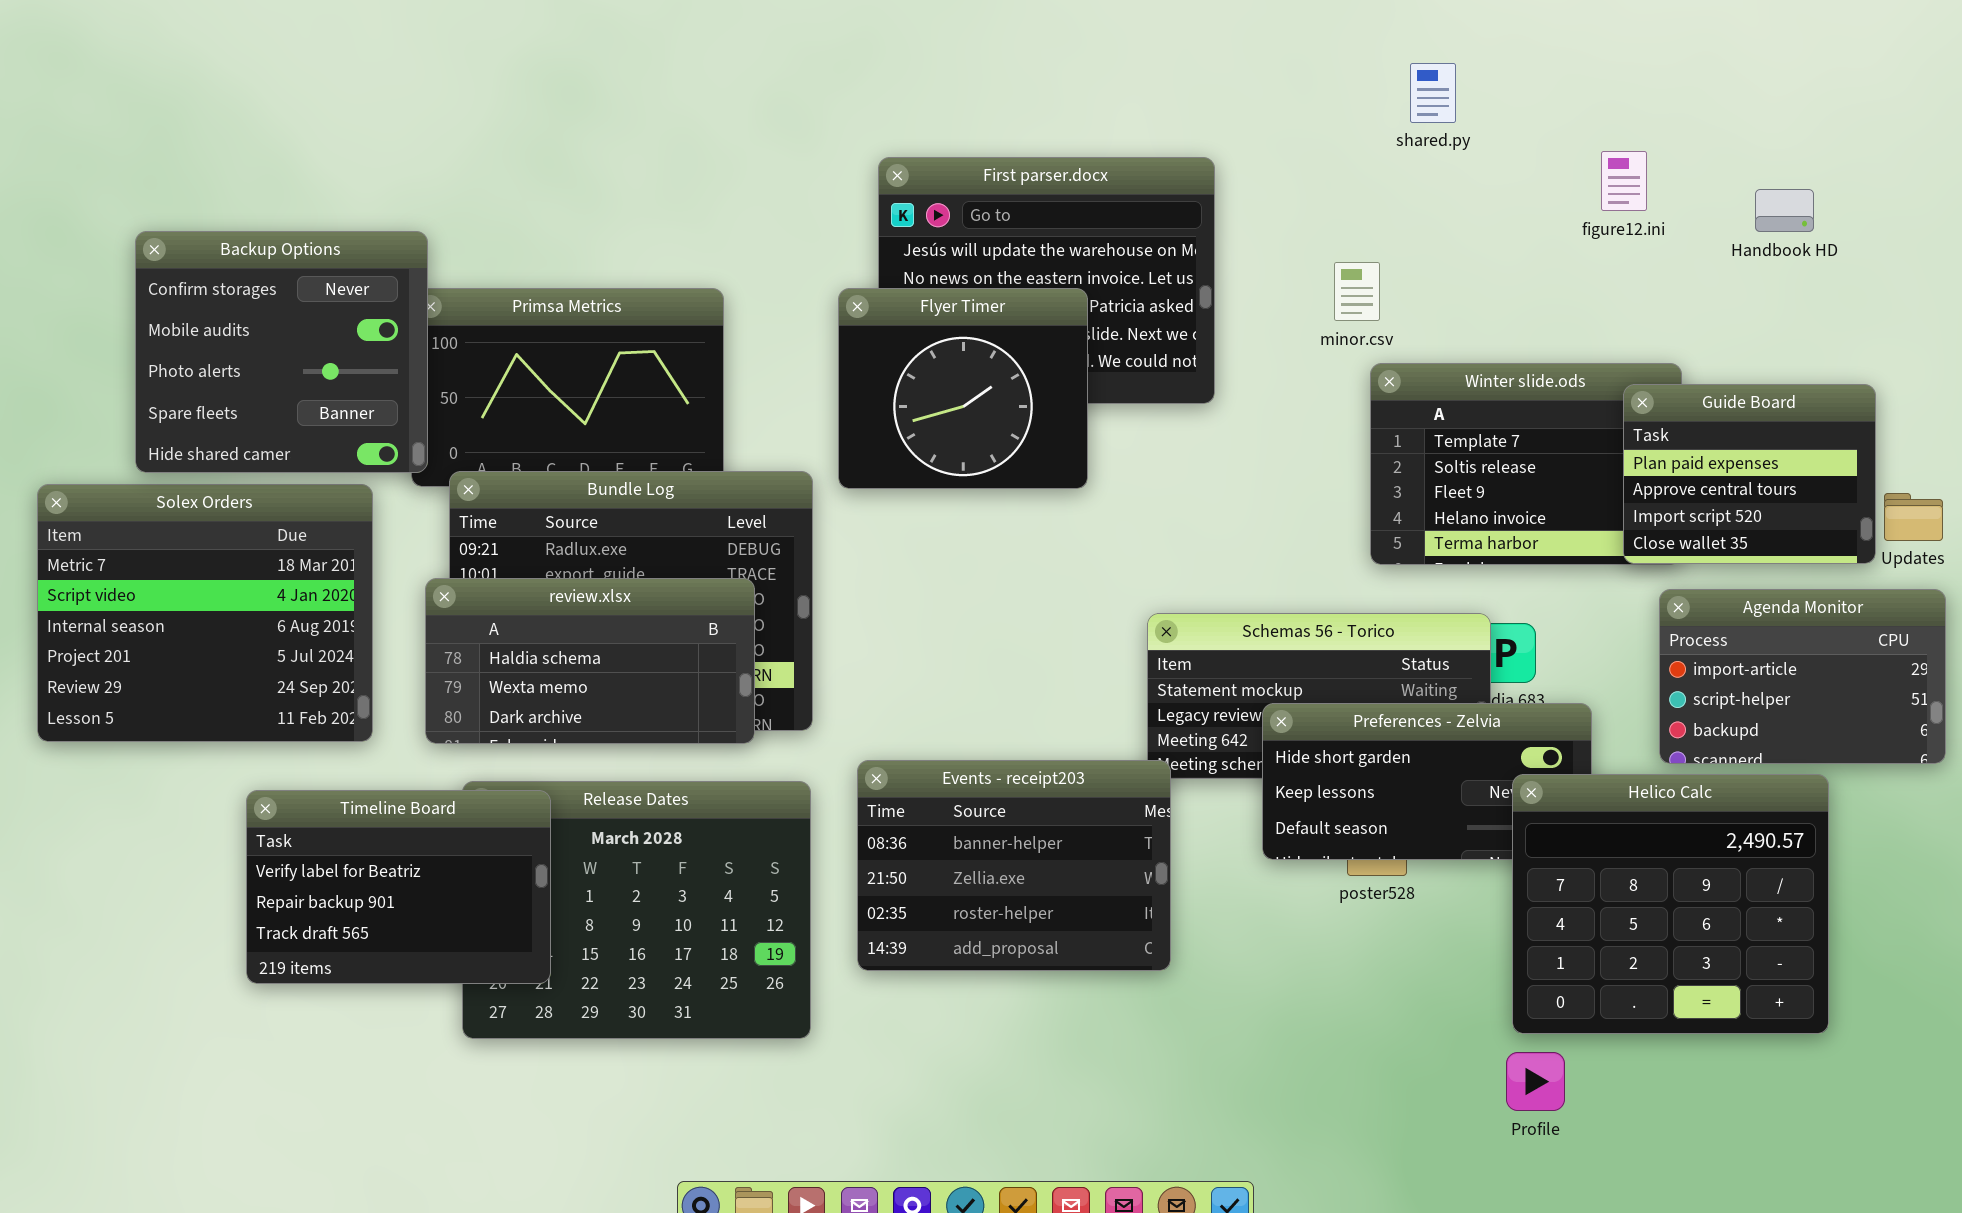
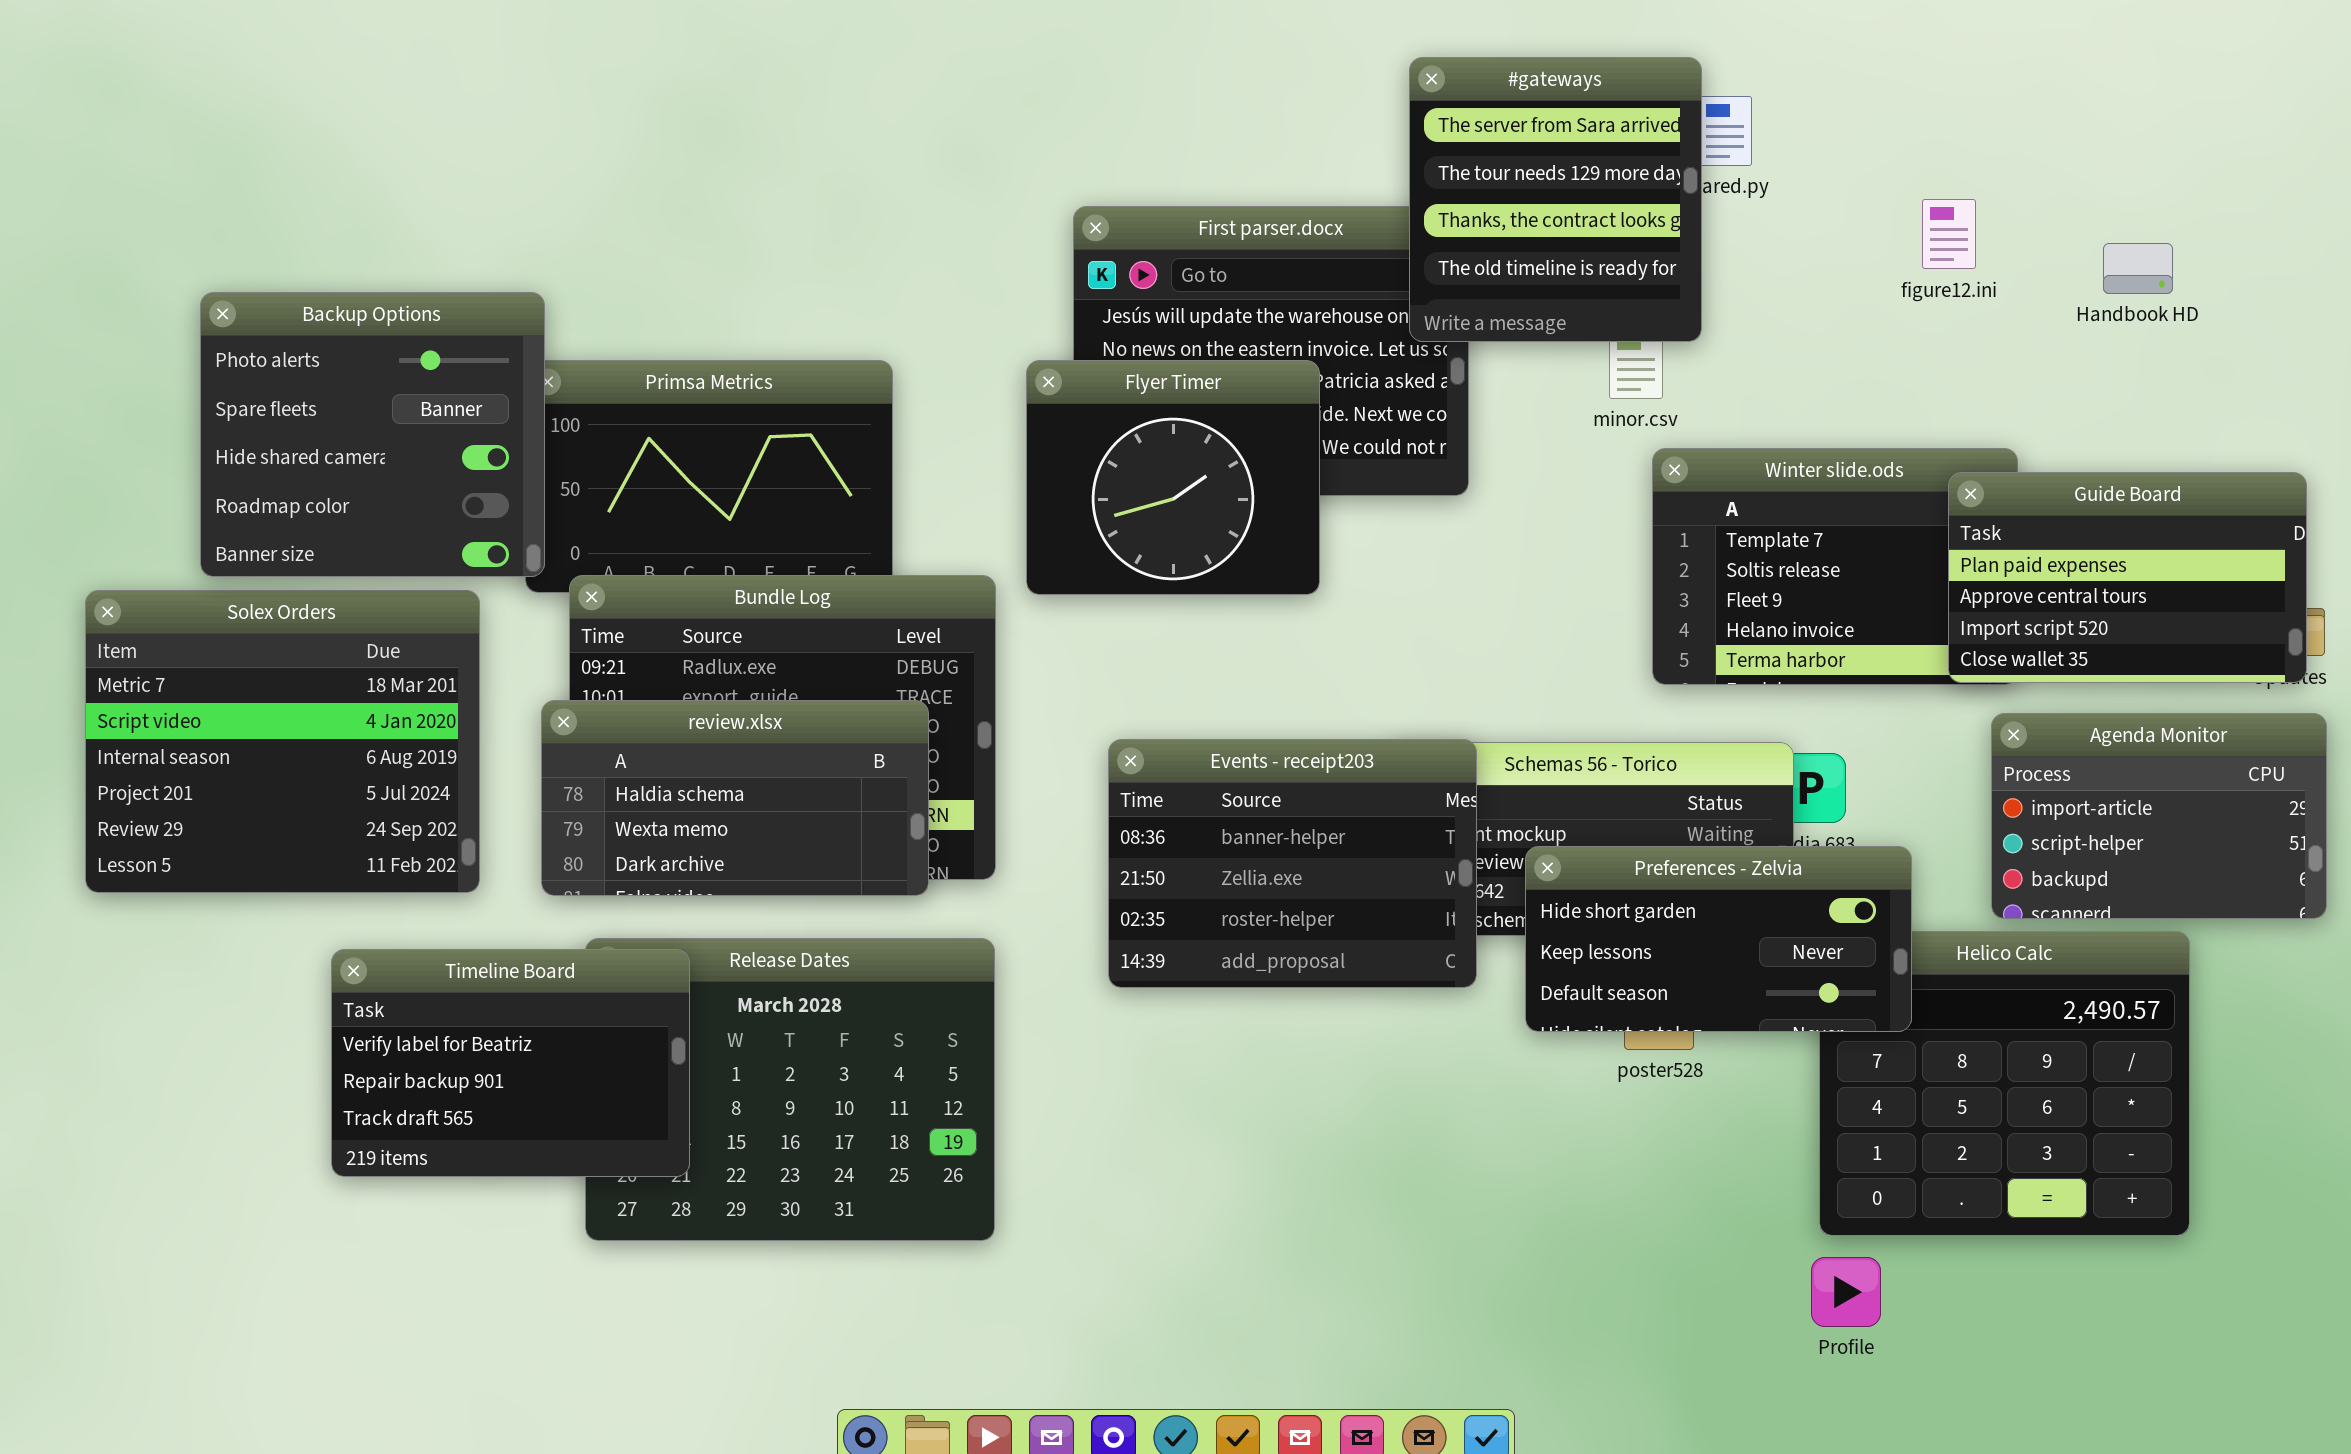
#gateways: none -> [1409,57,1702,342], opened
Backup Options: [135,231,428,473] -> [200,292,545,577], scrolled down 2 rows
Guide Board: [1623,384,1876,564] -> [1948,472,2307,683], resized
Preferences - Zelvia: [1262,703,1592,860] -> [1525,846,1912,1032], raised
Events - receipt203: [857,760,1171,971] -> [1108,739,1477,988], moved

